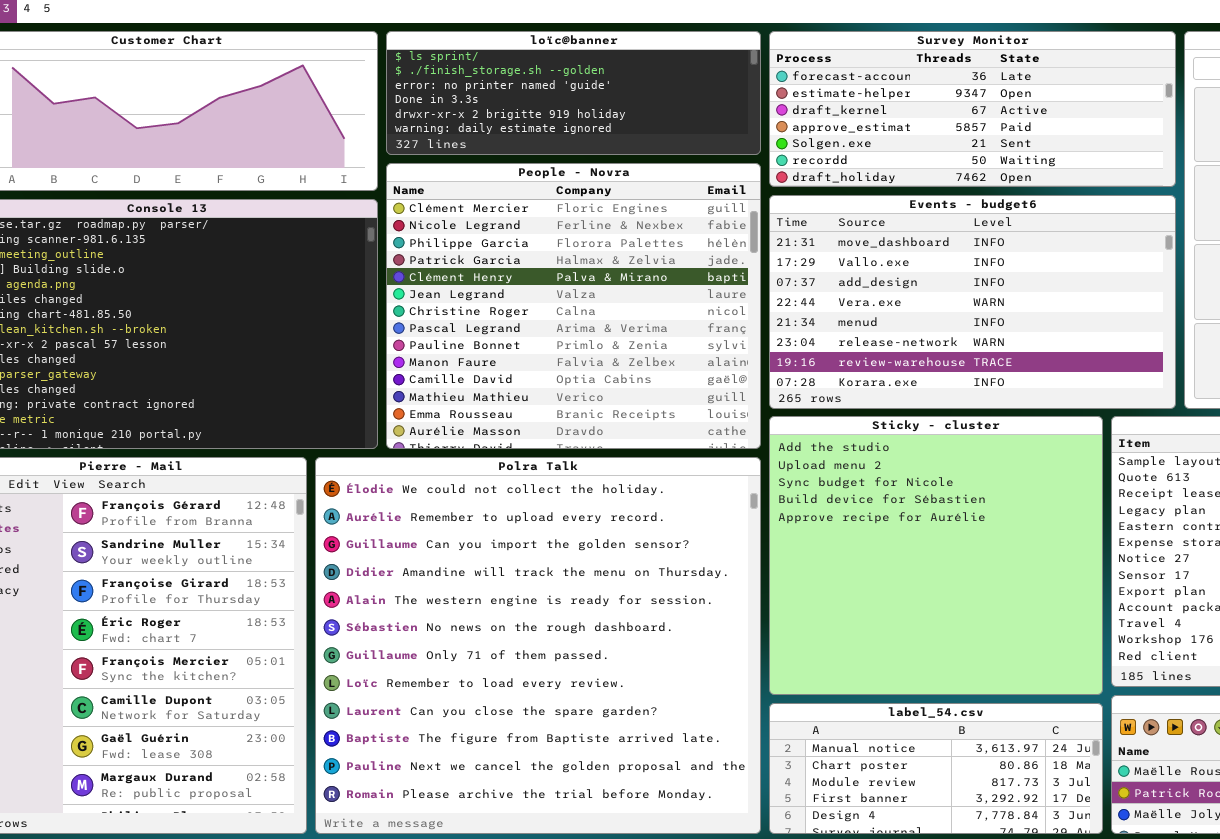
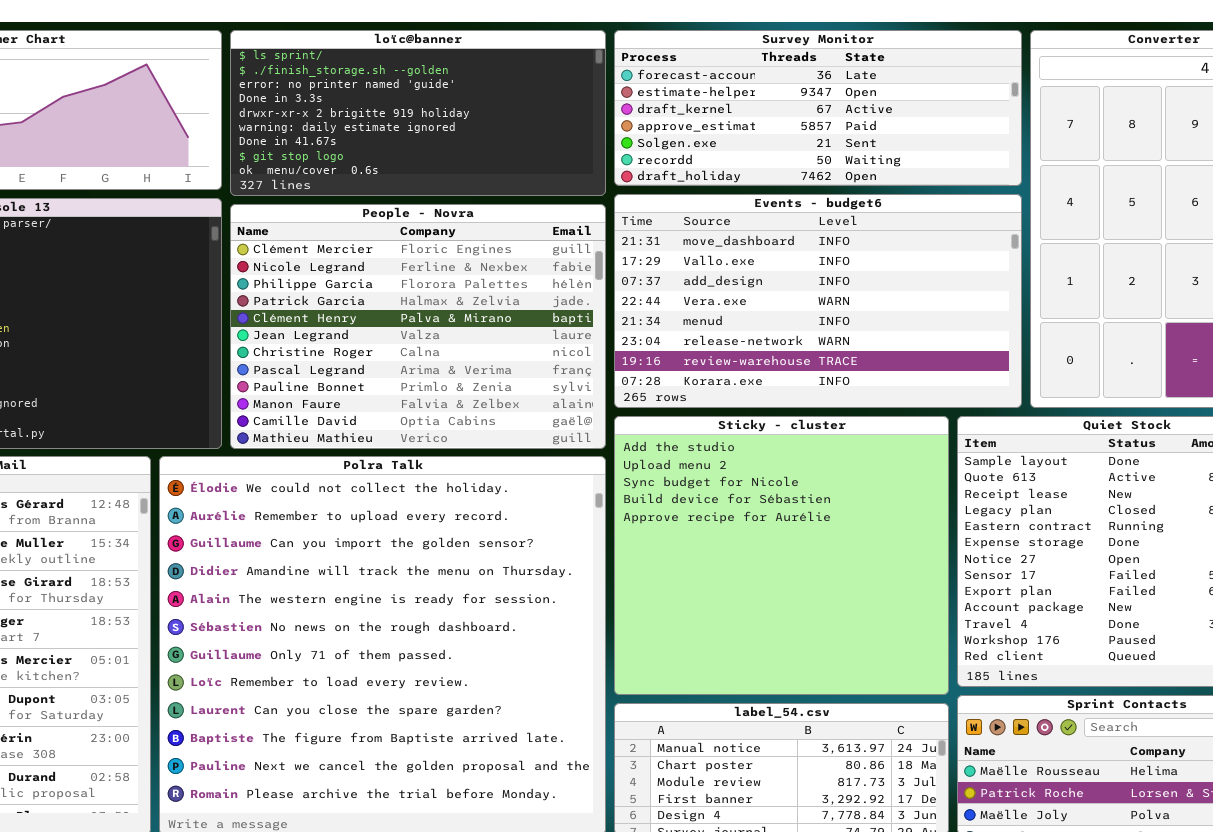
loïc@banner: [386,31,761,155] -> [230,30,606,196], resized
People - Novra: [386,163,761,449] -> [230,204,606,449], resized

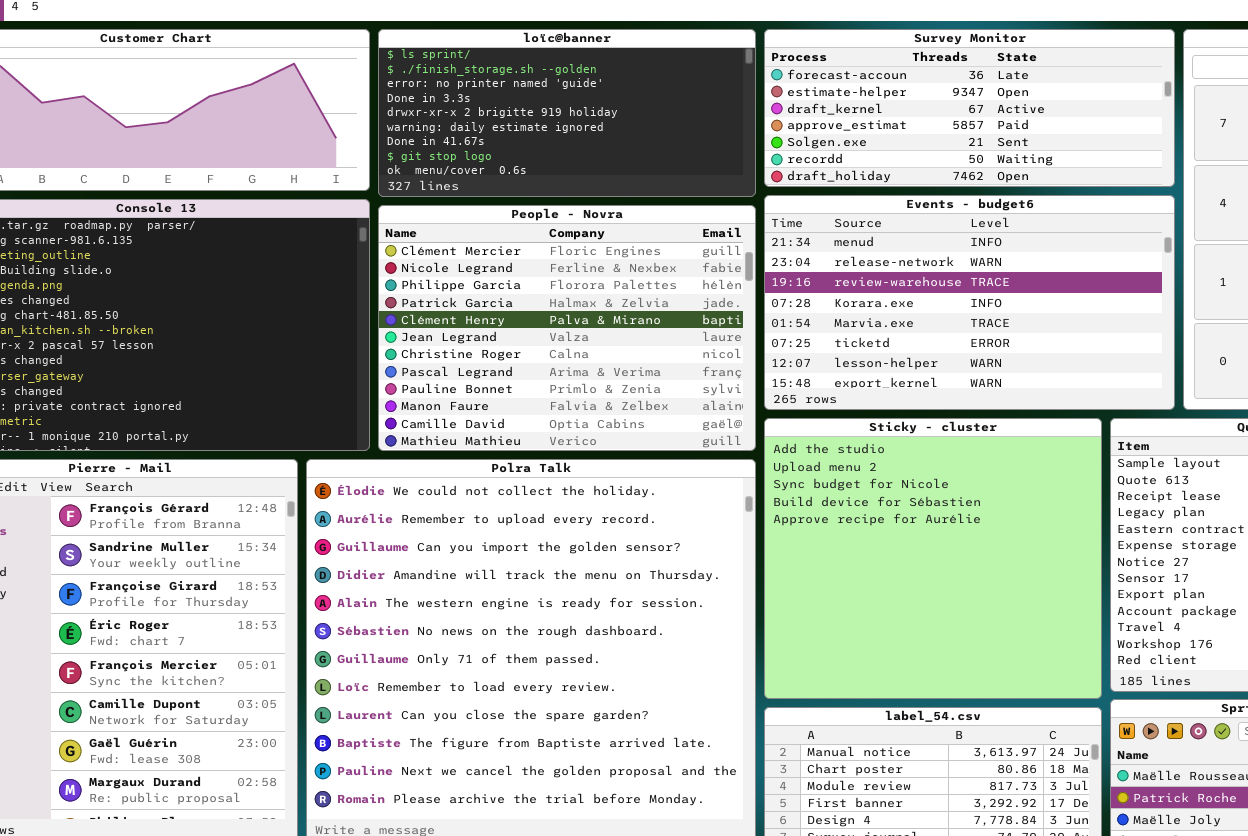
Events - budget6: [614,194,1022,408] -> [764,195,1175,410], scrolled down 4 rows

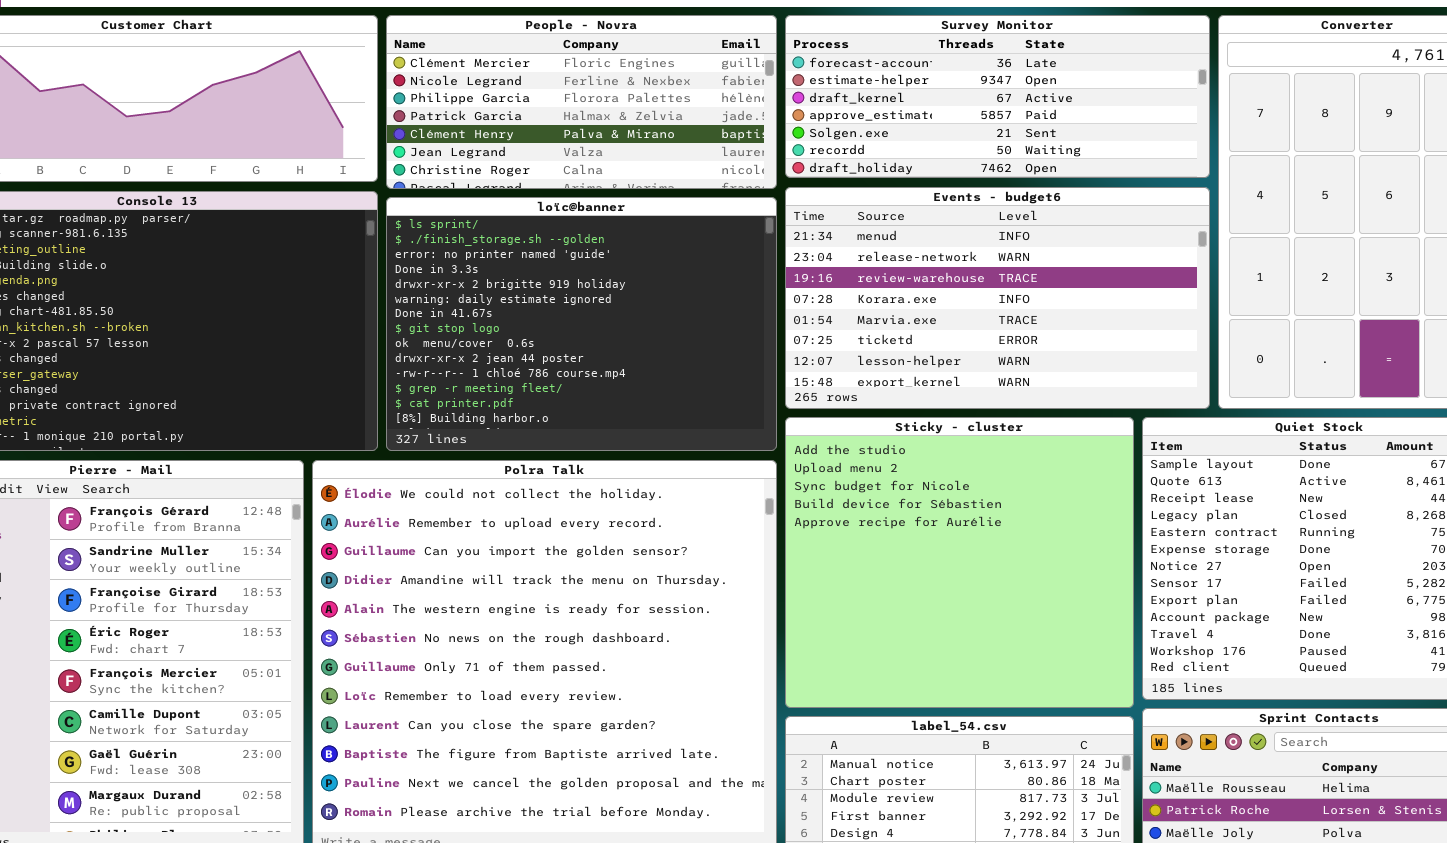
loïc@banner: [378,29,756,197] -> [386,197,777,451], moved, resized
People - Novra: [378,205,756,451] -> [386,15,777,189], moved, resized

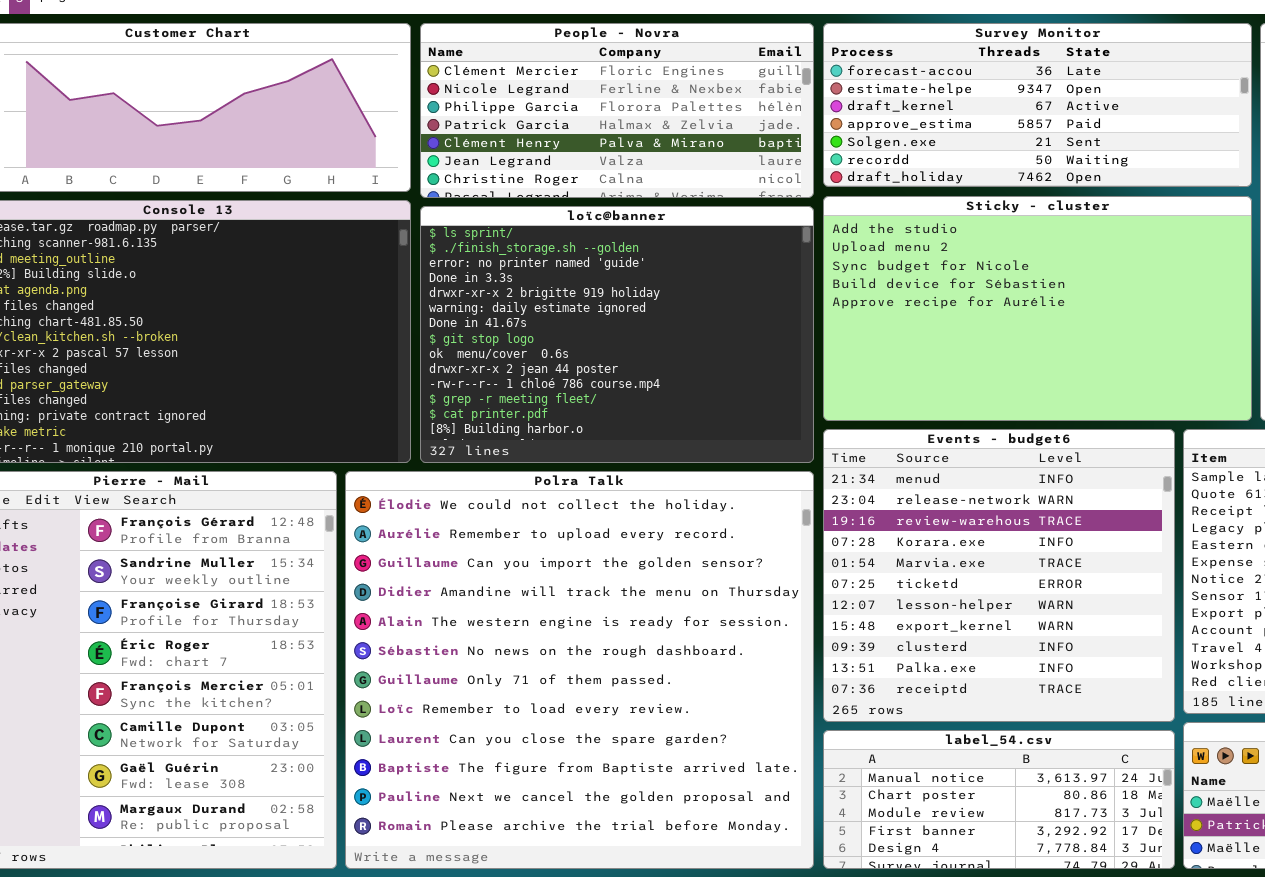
Events - budget6: [785,187,1210,409] -> [823,429,1175,722], moved, resized
Sticky - cluster: [785,417,1134,708] -> [823,196,1252,421], moved, resized

